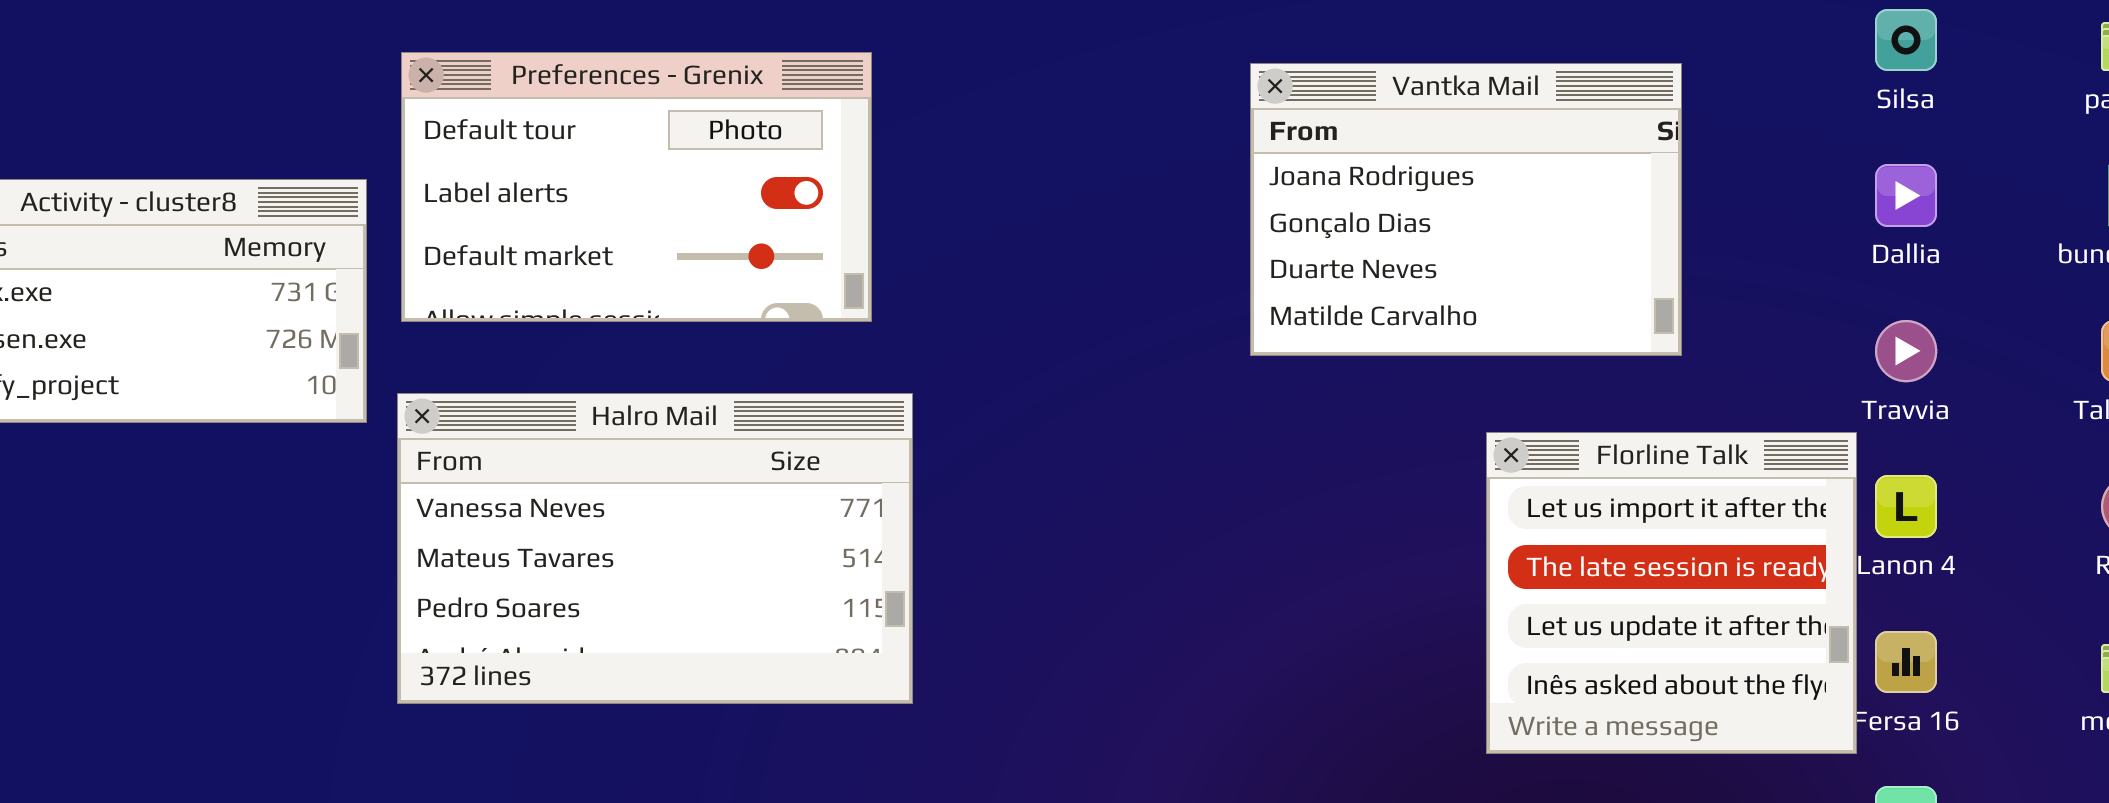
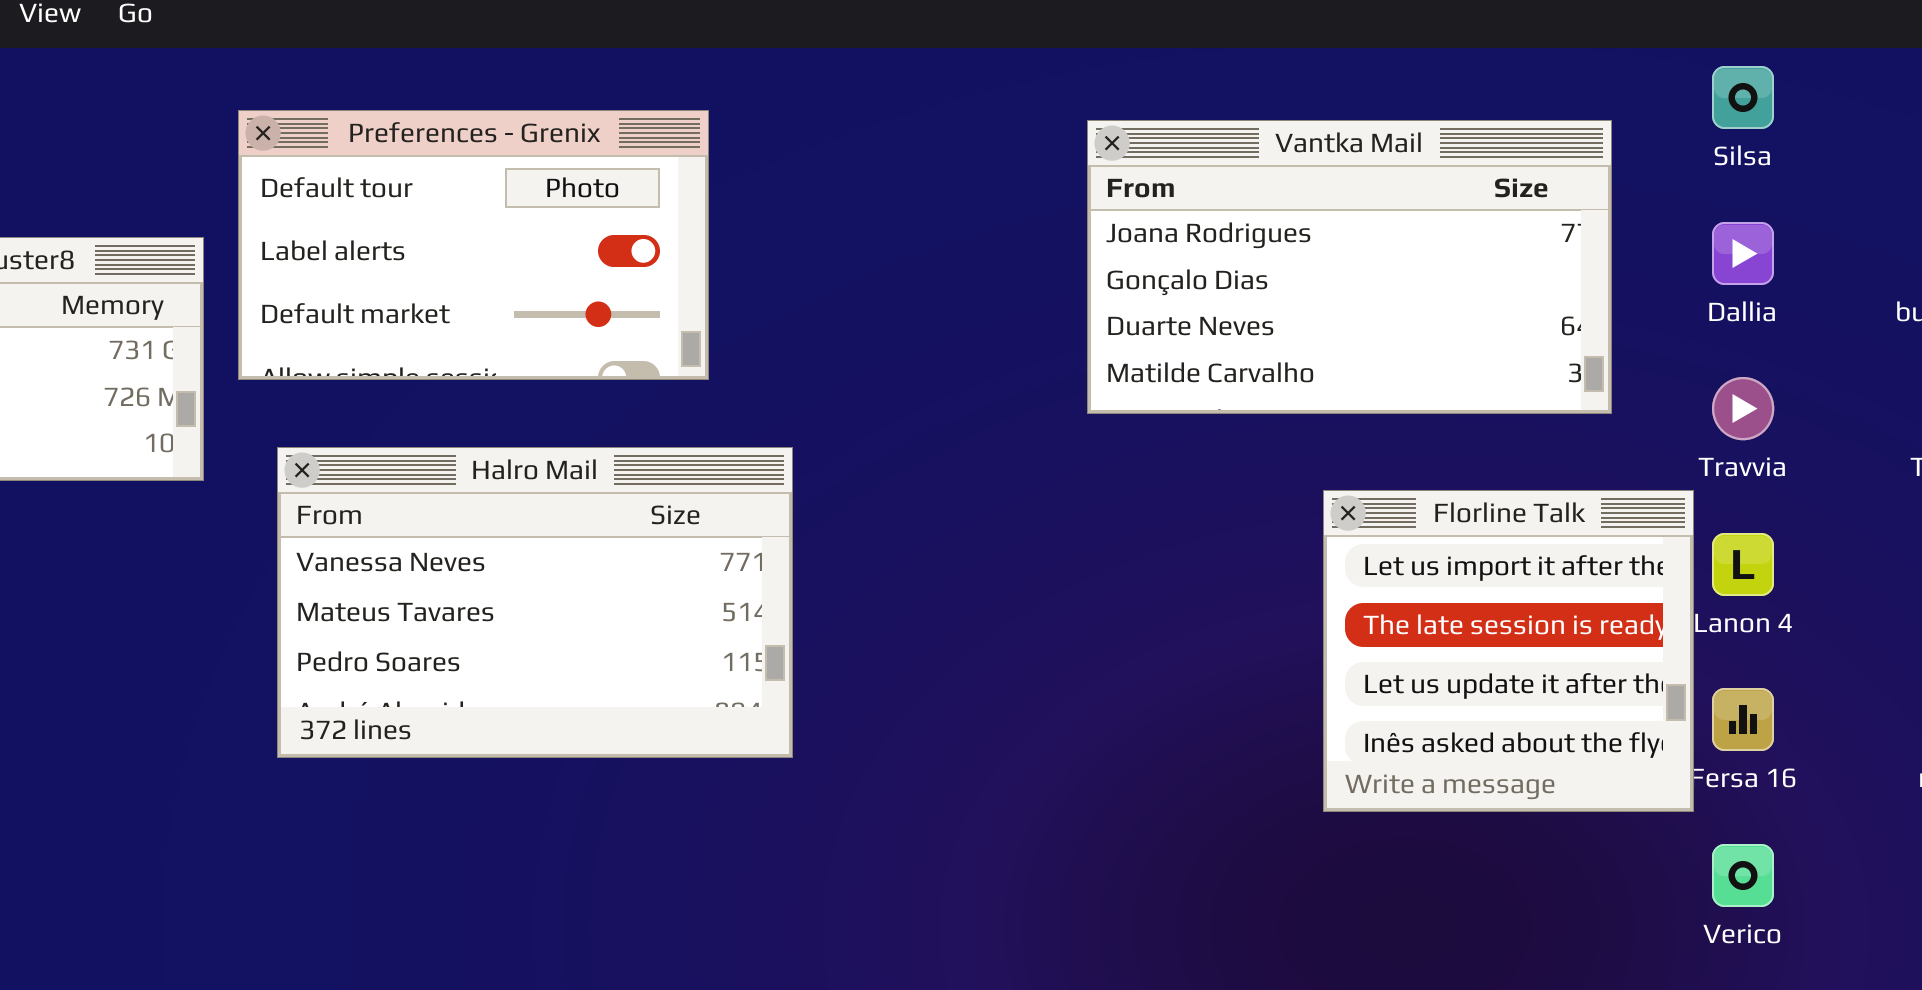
Vantka Mail: [1250,63,1682,356] -> [1087,120,1612,414], resized
Halro Mail: [397,393,913,704] -> [277,447,793,758], moved

